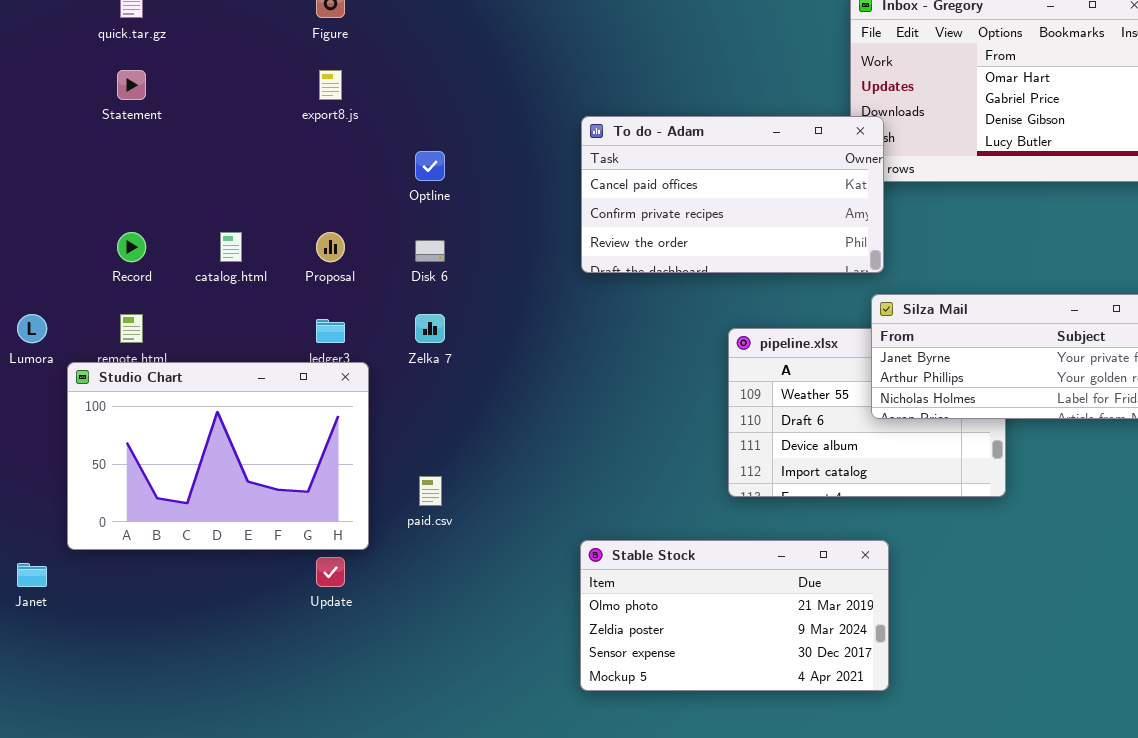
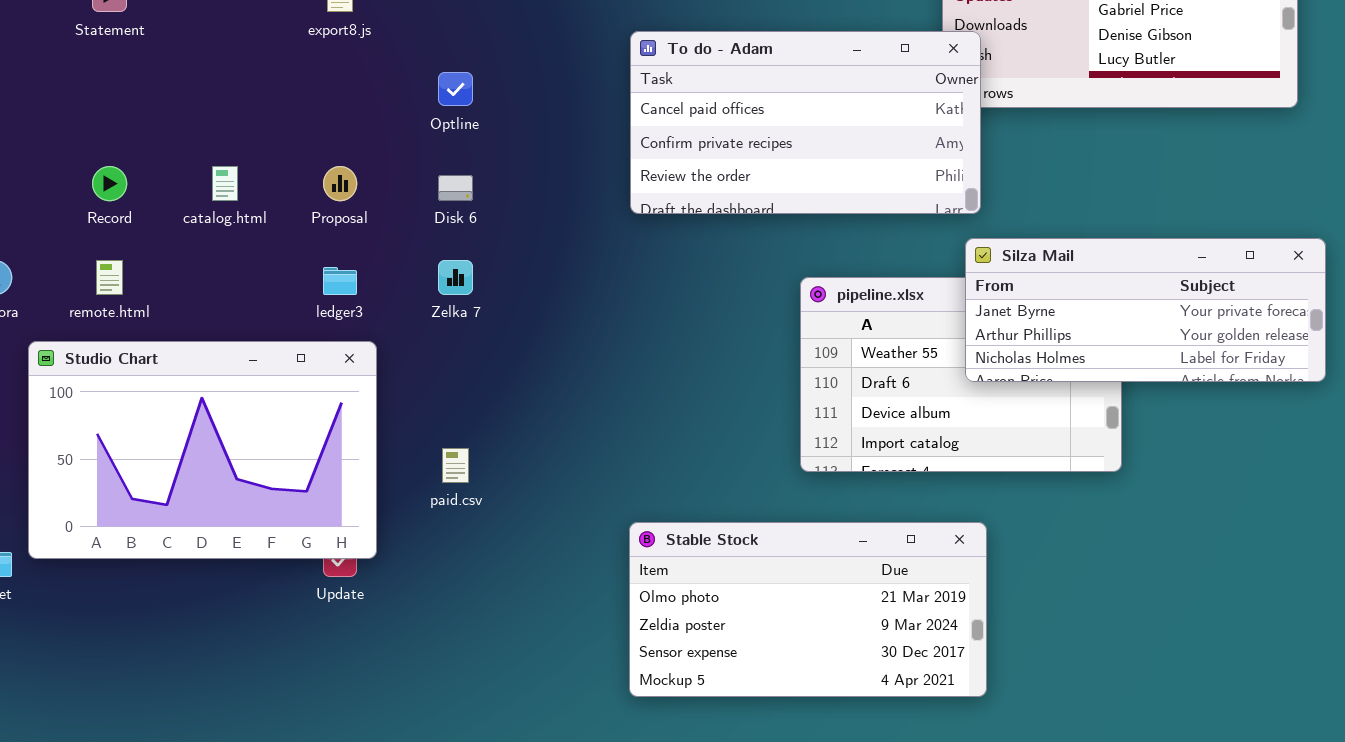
Studio Chart: [67,362,369,550] -> [28,341,377,559], moved

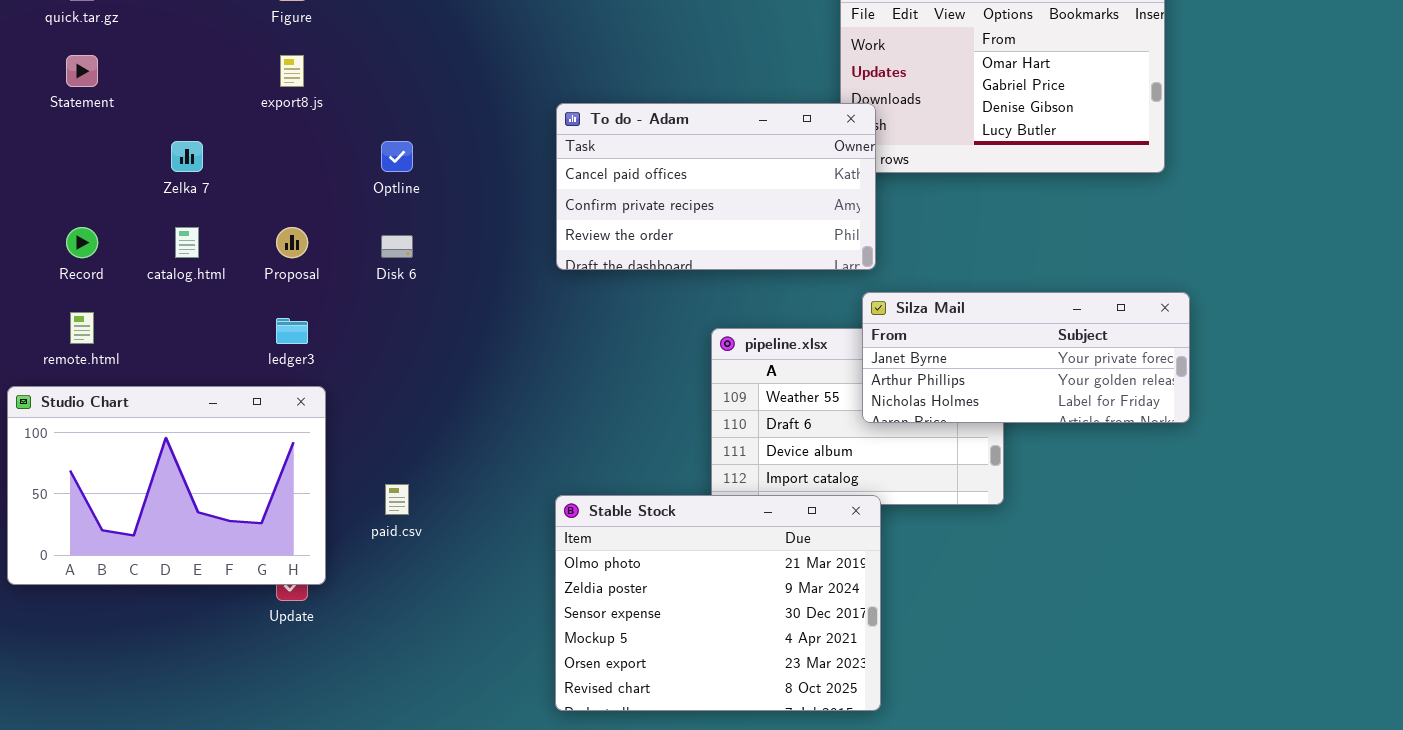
Zelka 7: [438,260,473,295] -> [171,141,203,172], moved
Stable Stock: [629,522,987,697] -> [555,495,881,711], resized

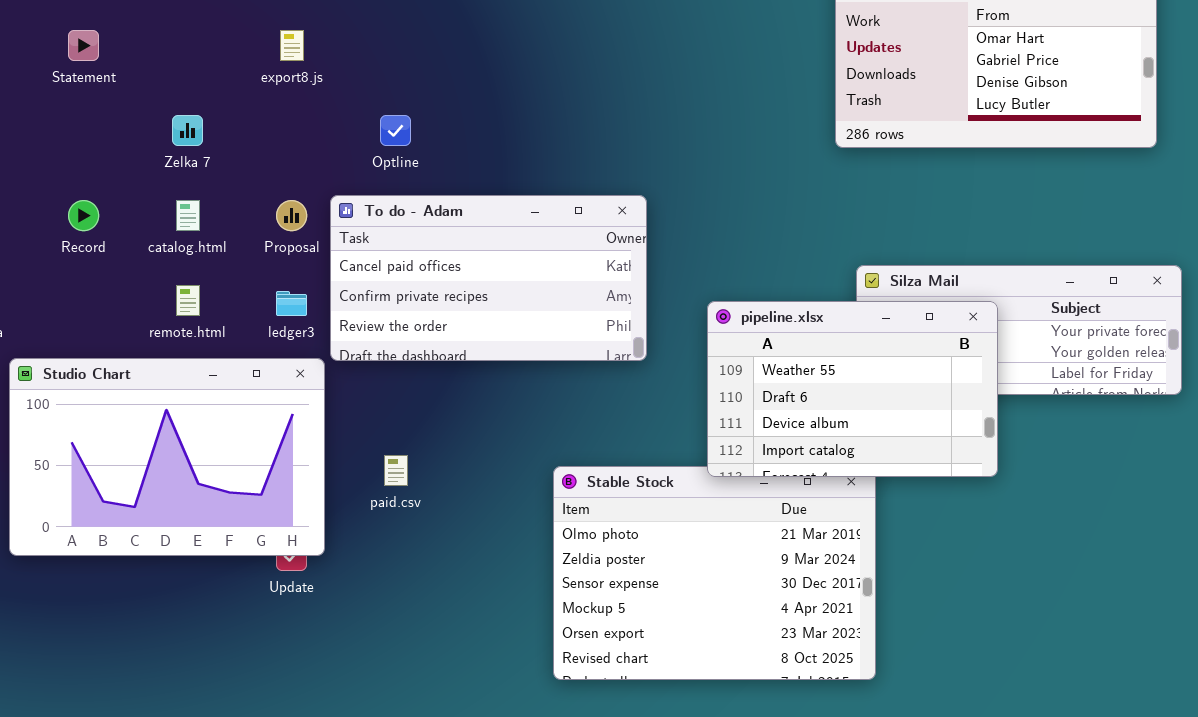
To do - Adam: [556,103,876,270] -> [330,195,647,361], moved
remote.html: [70,312,94,344] -> [176,285,200,316], moved
pipeline.xlsx: [711,328,1004,505] -> [707,301,998,477], raised

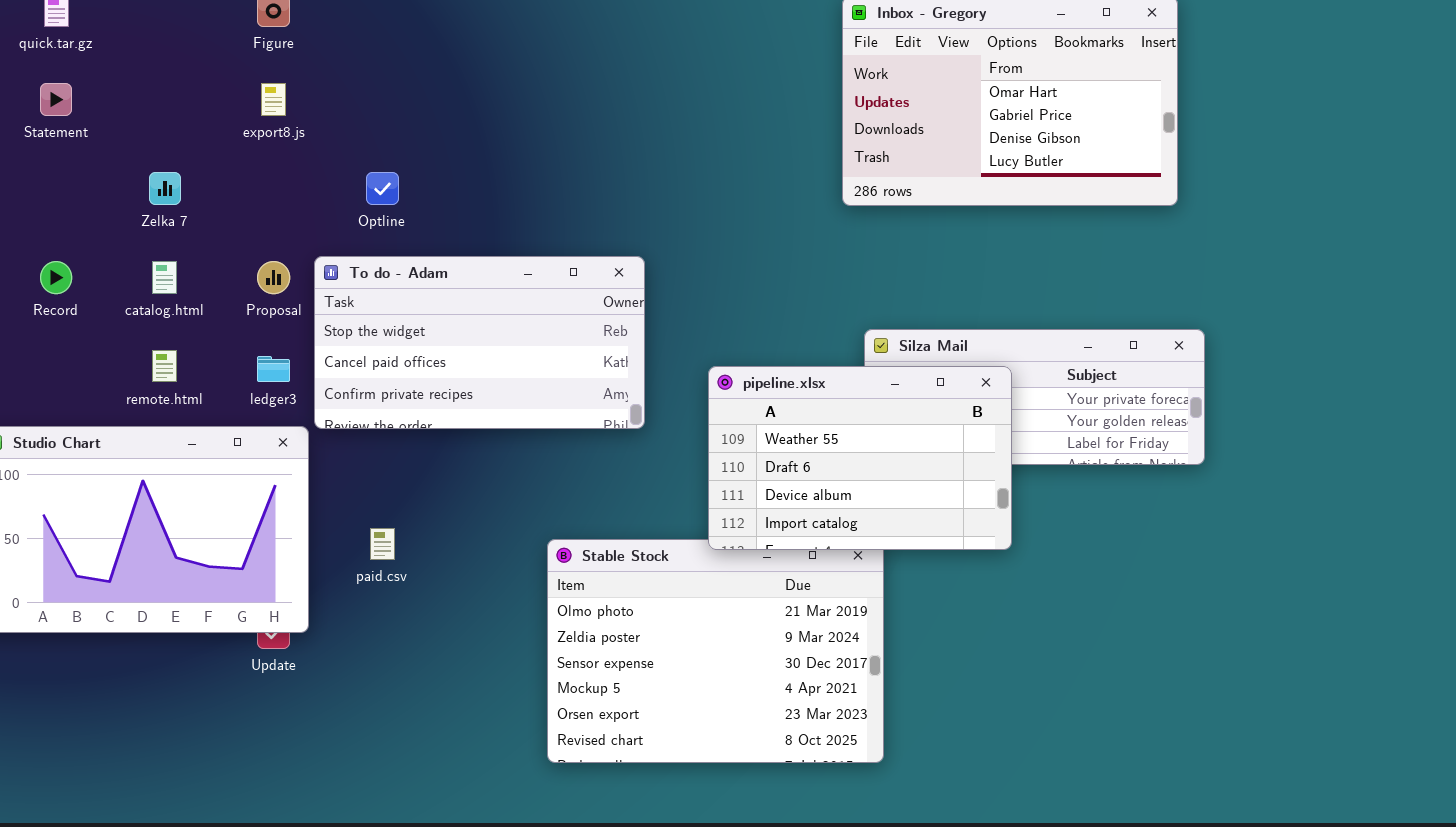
To do - Adam: [330,195,647,361] -> [314,256,645,429], scrolled up 1 row

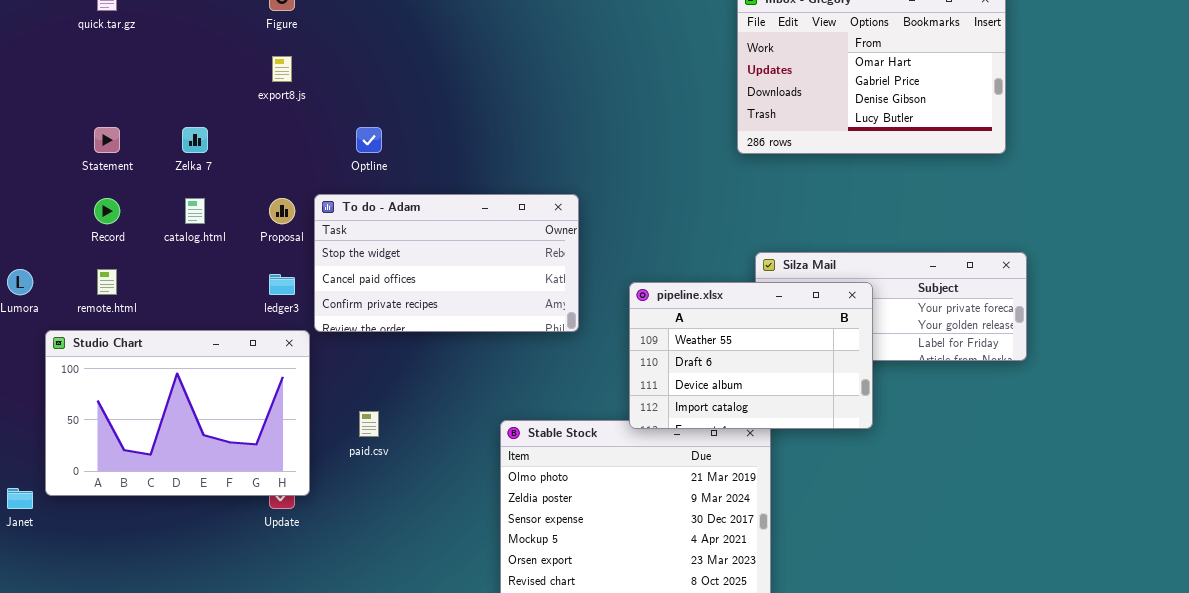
Statement: [40,83,72,116] -> [94,127,120,153], moved
remote.html: [152,350,177,382] -> [97,269,117,295], moved

